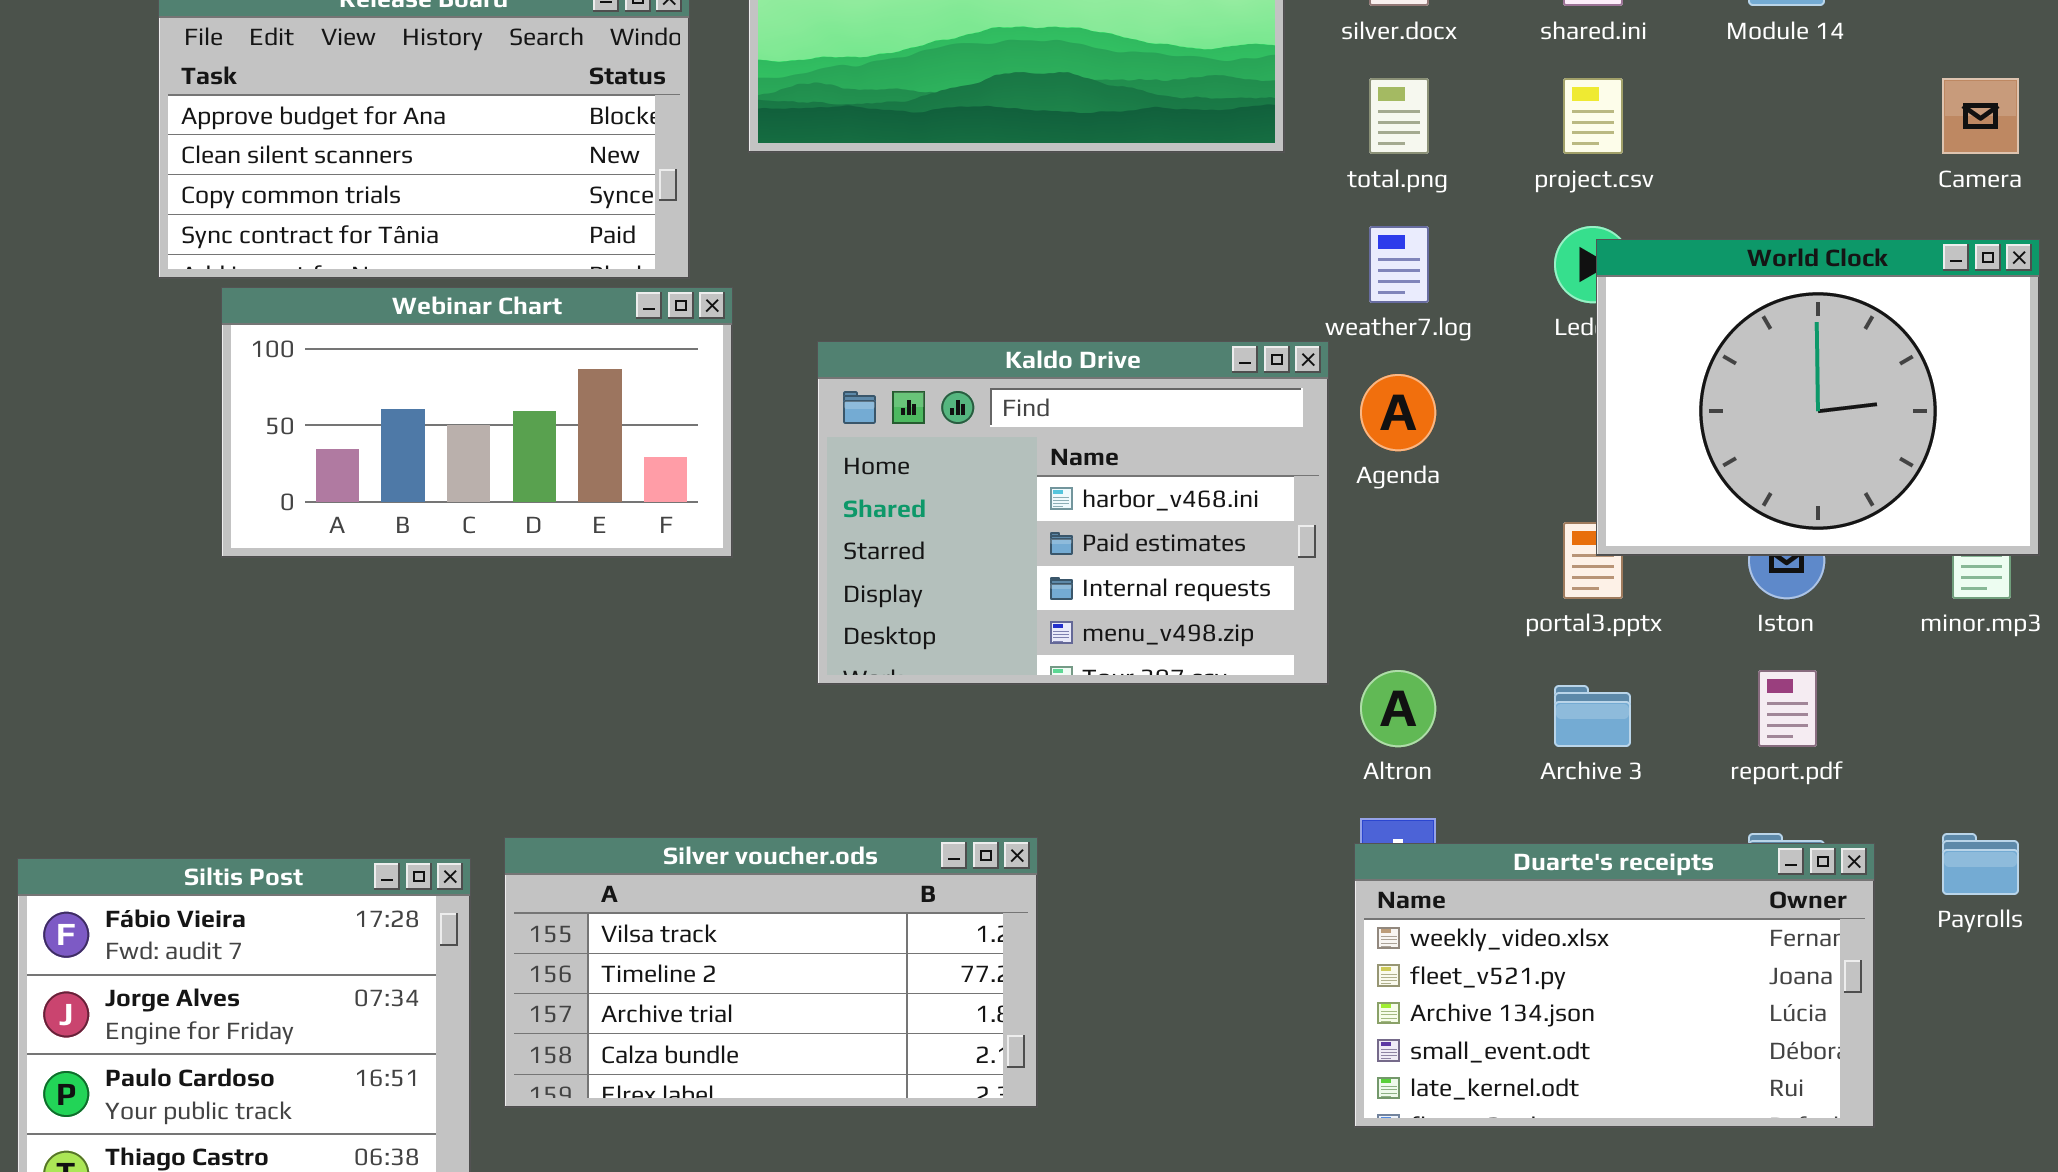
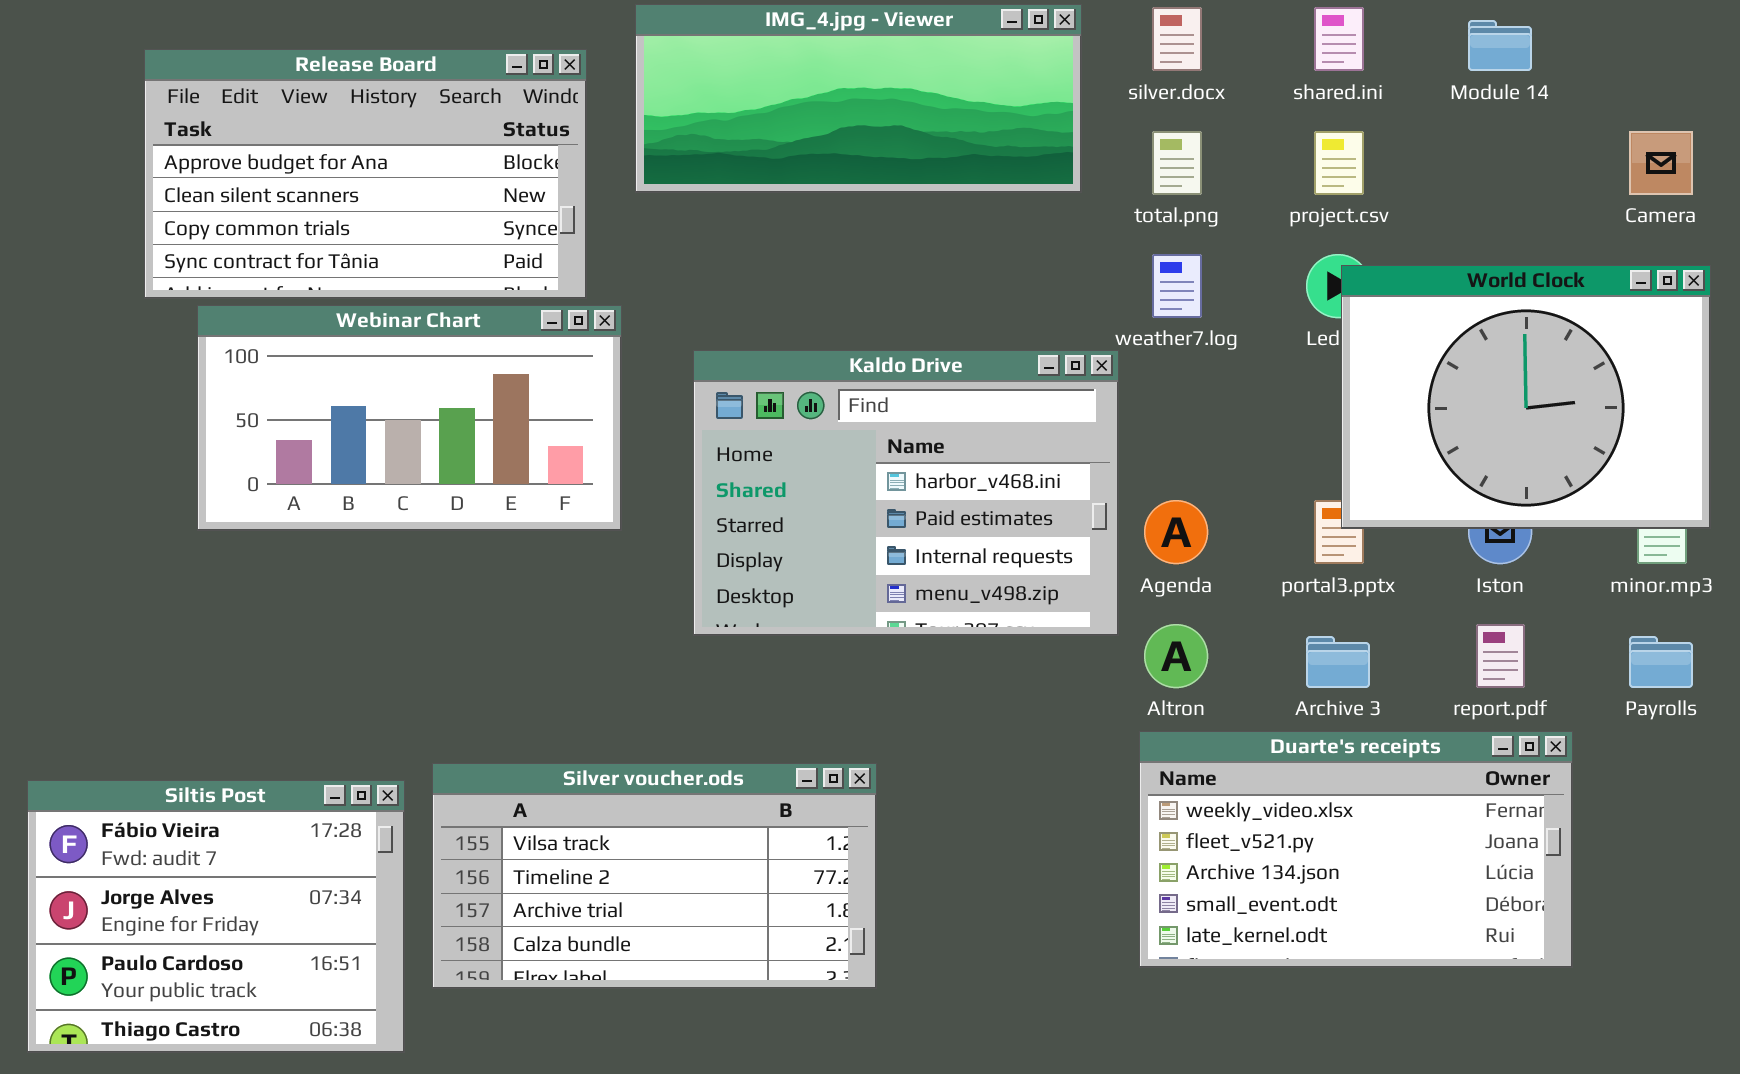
Agenda: [1360,374,1436,451] -> [1144,500,1208,564], moved
Payrolls: [1942,833,2019,895] -> [1629,636,1693,688], moved
Duarte's receipts: [1354,843,1875,1128] -> [1139,731,1573,968], moved

